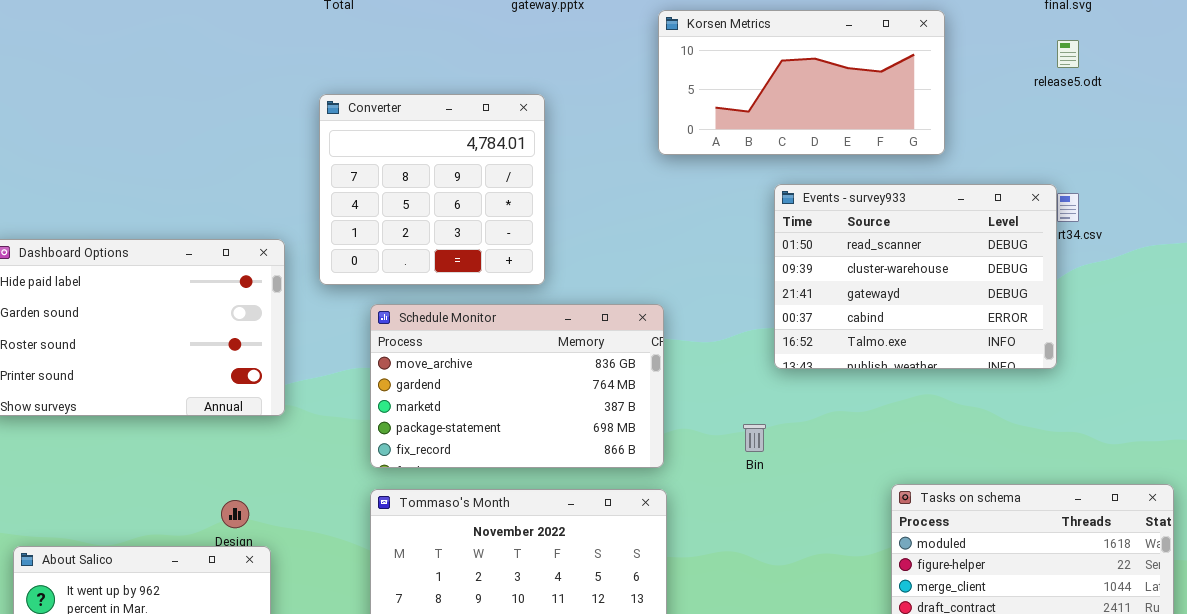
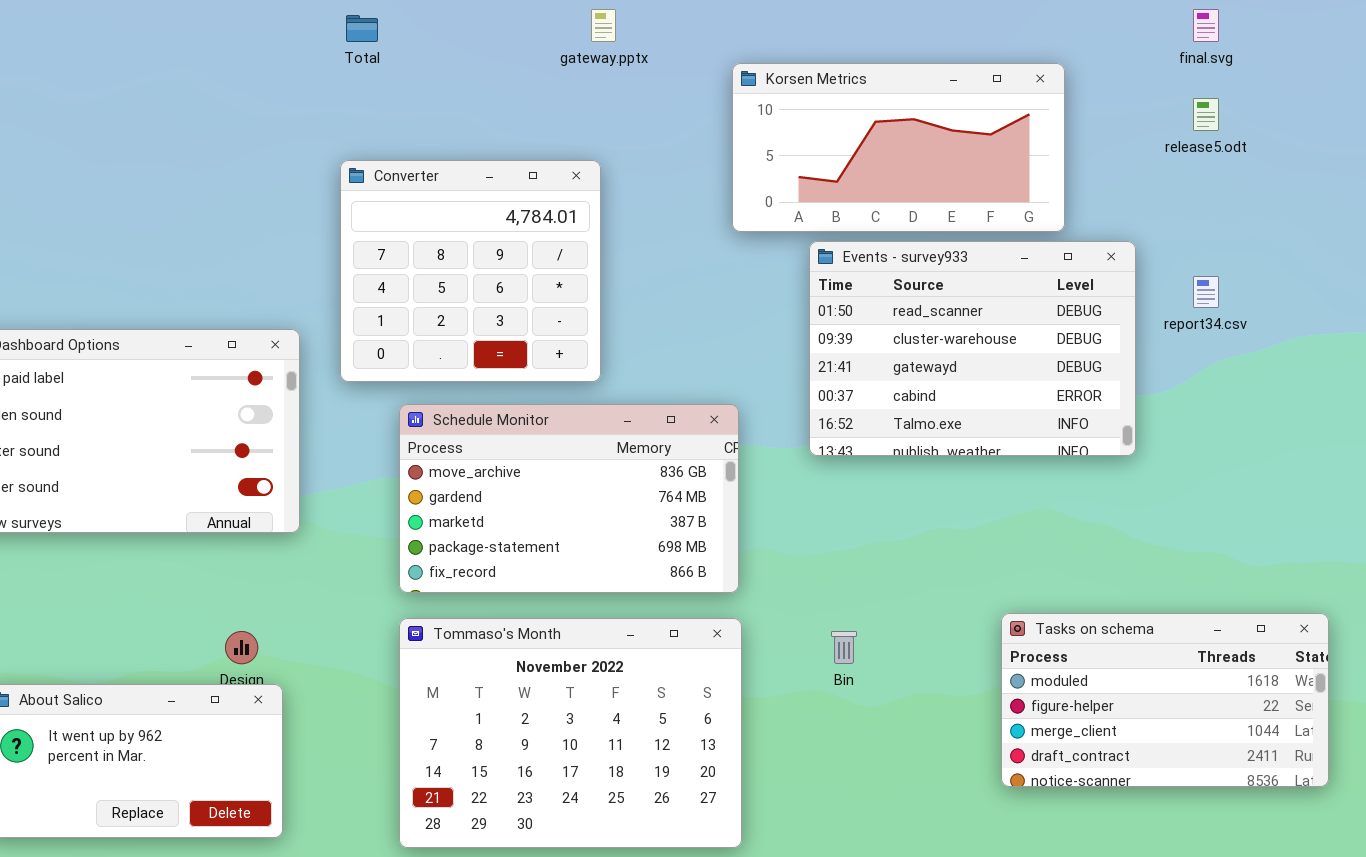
Events - survey933: [774,184,1057,369] -> [809,241,1136,456], moved
Bin: [743,424,766,452] -> [831,631,857,664], moved

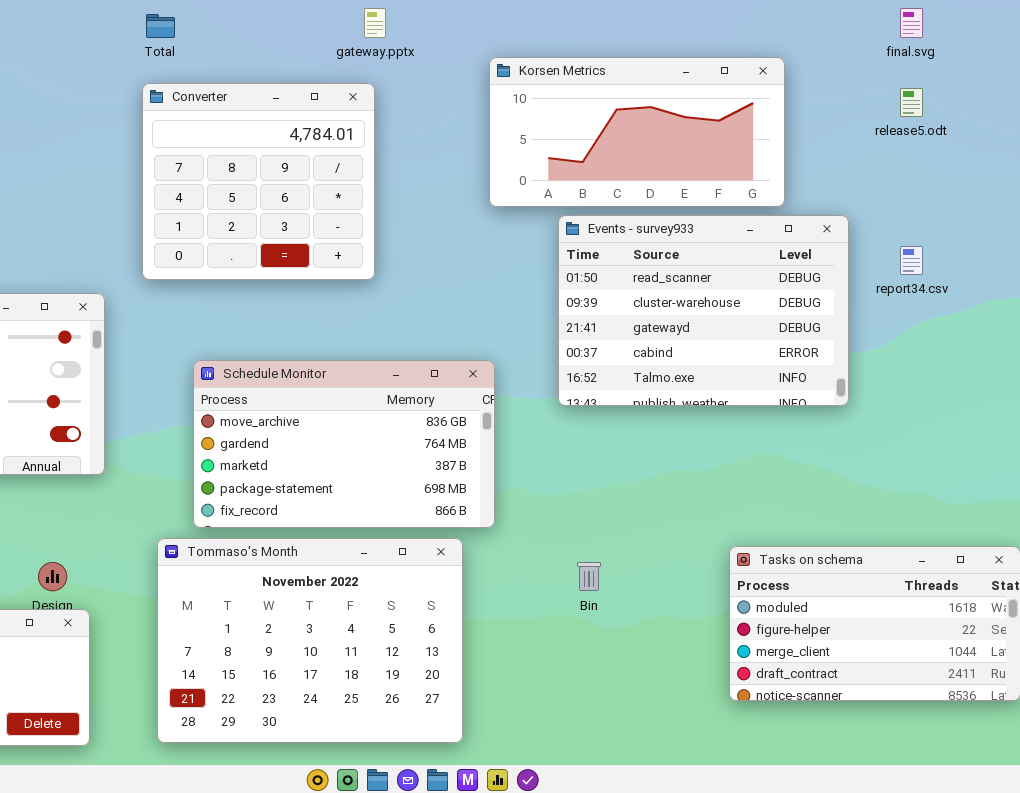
Converter: [340,160,601,382] -> [142,83,375,280], moved
Tommaso's Month: [399,618,742,848] -> [157,538,463,743], moved

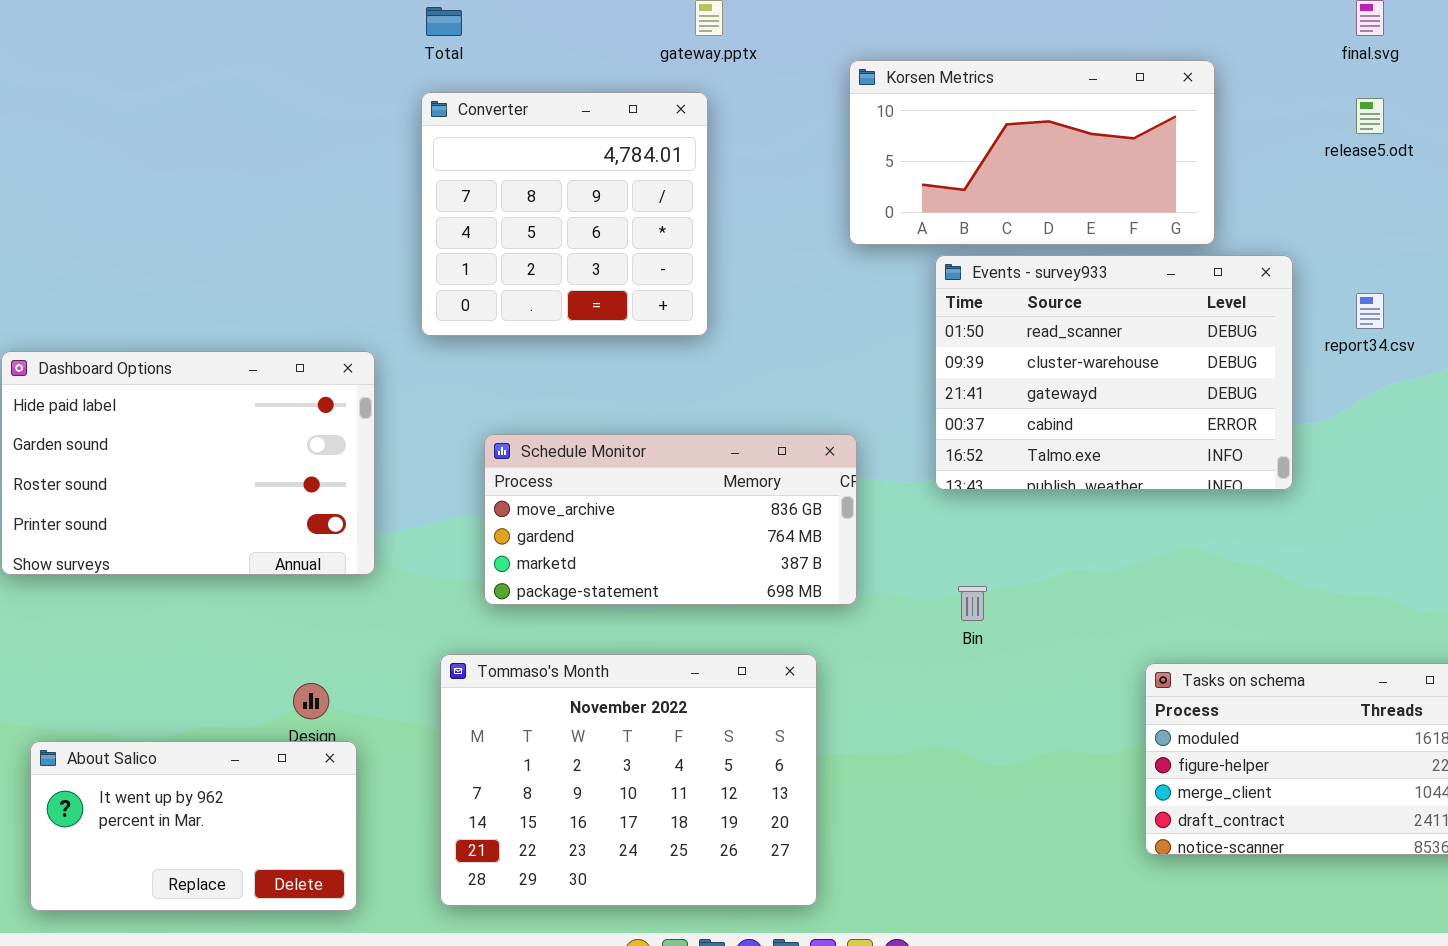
Schedule Monitor: [193,360,495,528] -> [484,434,857,605], resized
Bin: [577,562,601,591] -> [958,586,987,621], moved

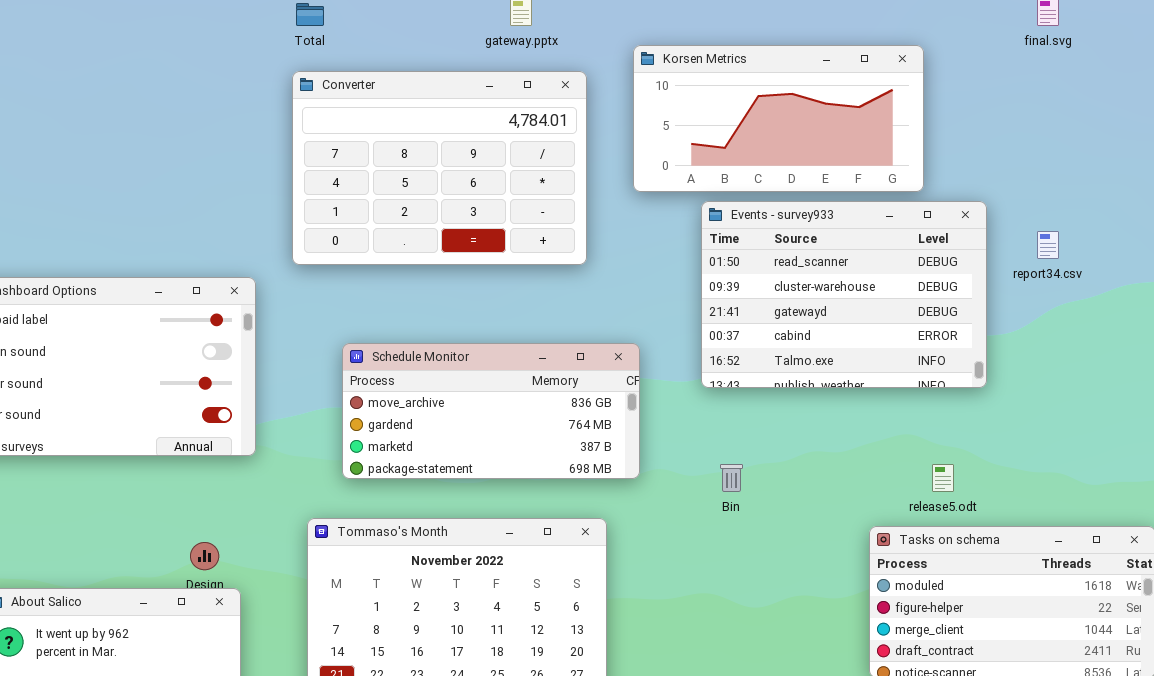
Converter: [421,92,708,336] -> [292,71,587,265], resized
release5.odt: [1356,98,1384,134] -> [932,464,954,492], moved

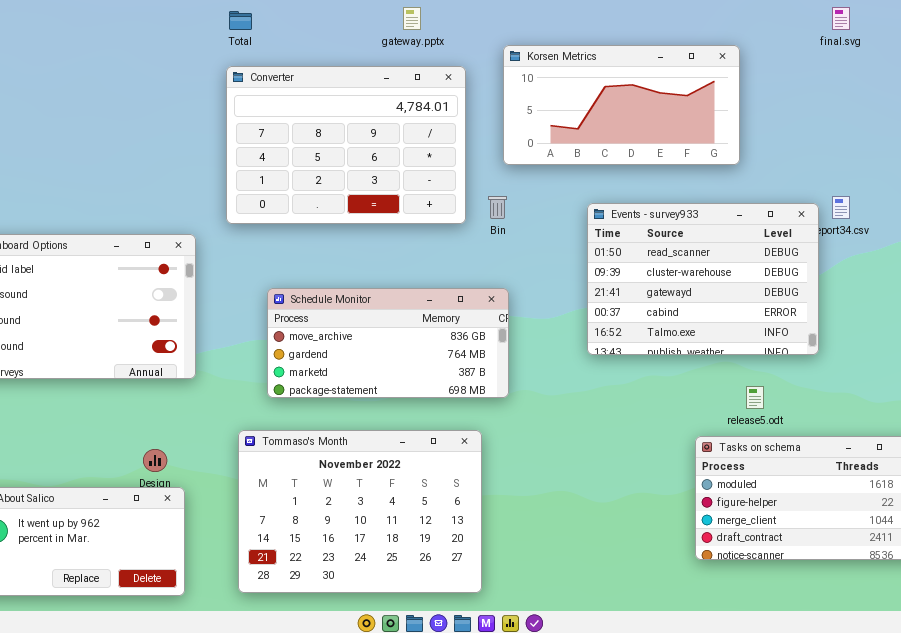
Events - survey933: [701,201,987,388] -> [587,203,819,355], moved
Bin: [720,464,743,492] -> [488,196,507,219], moved

